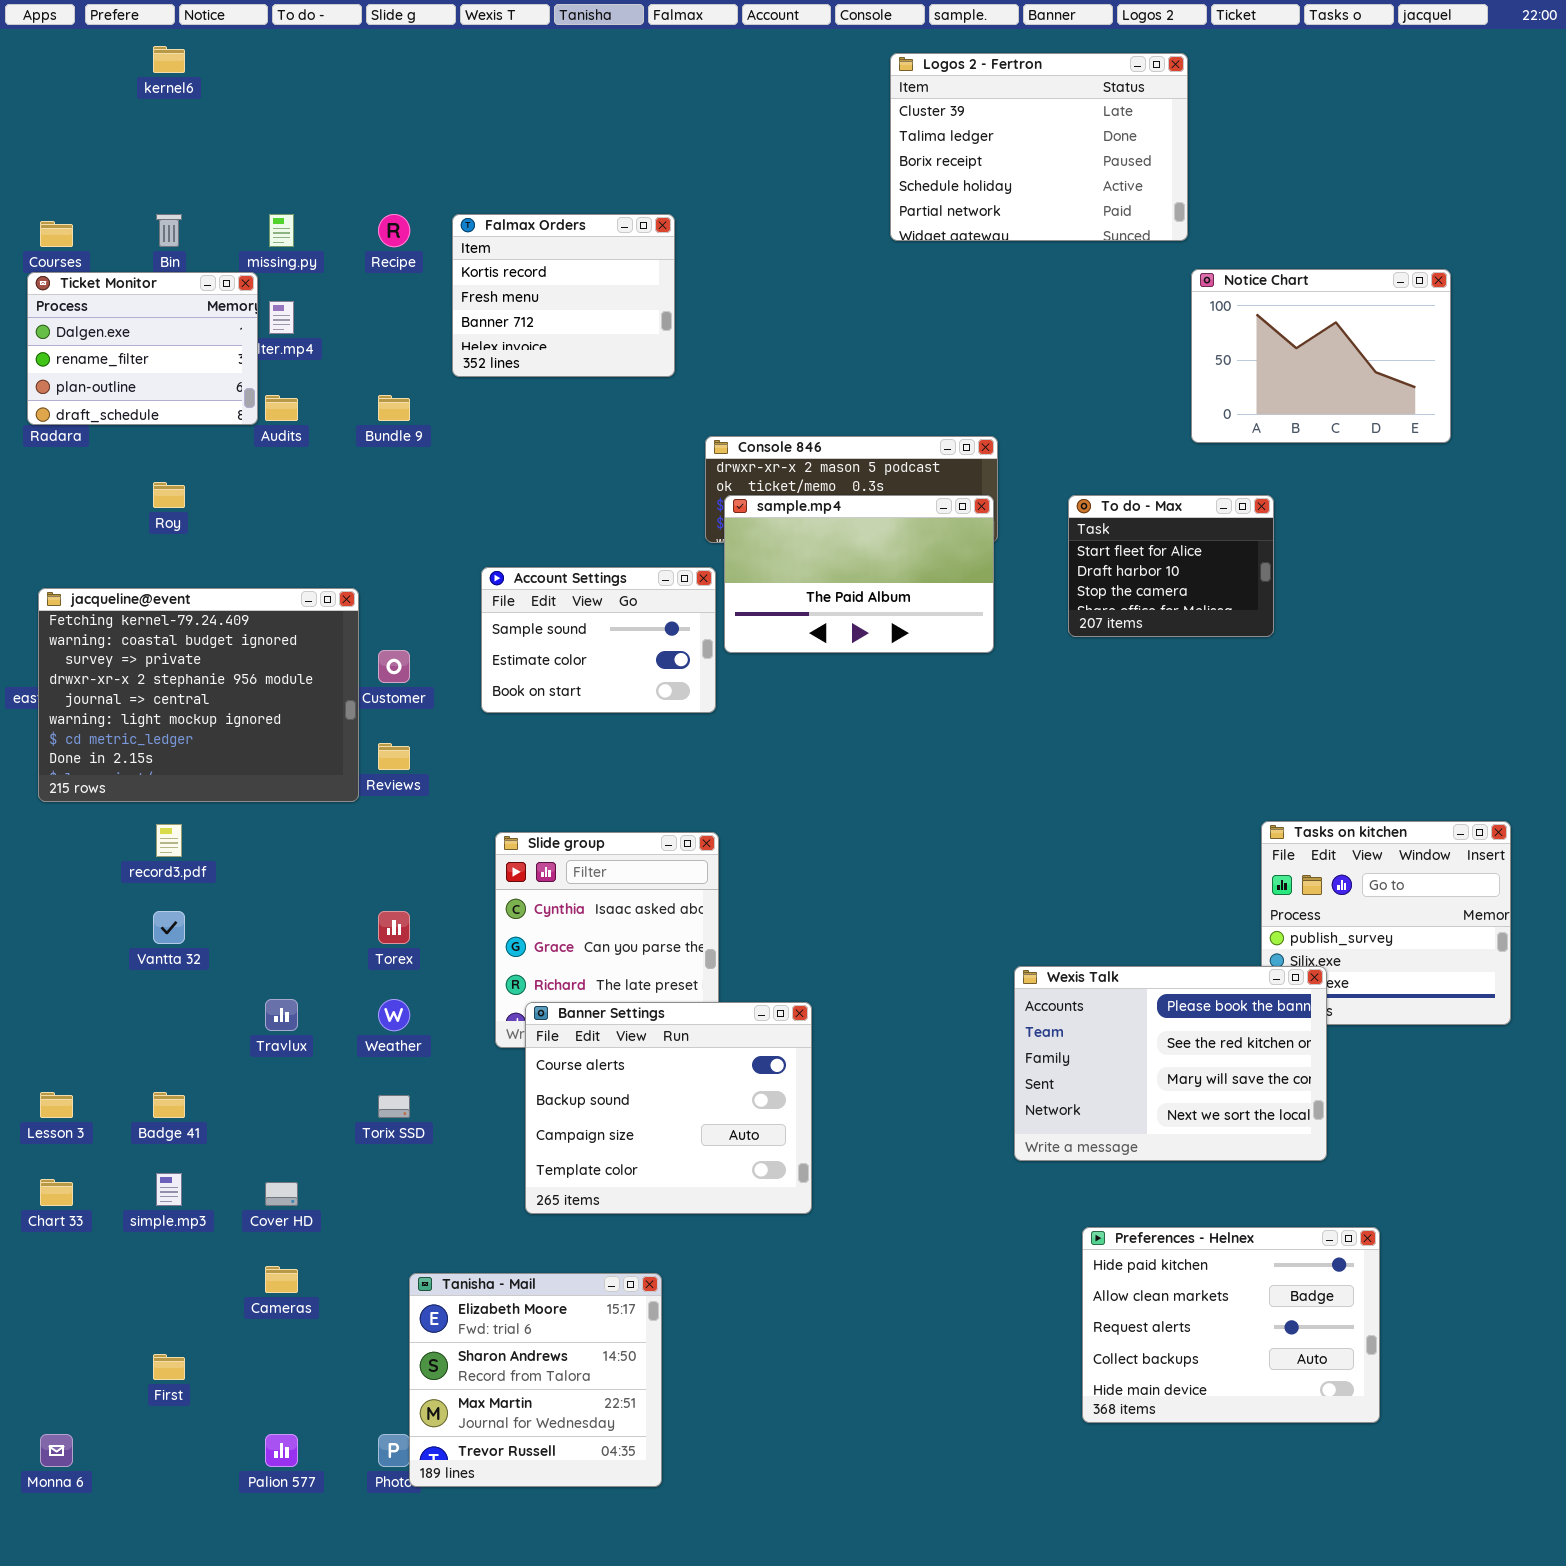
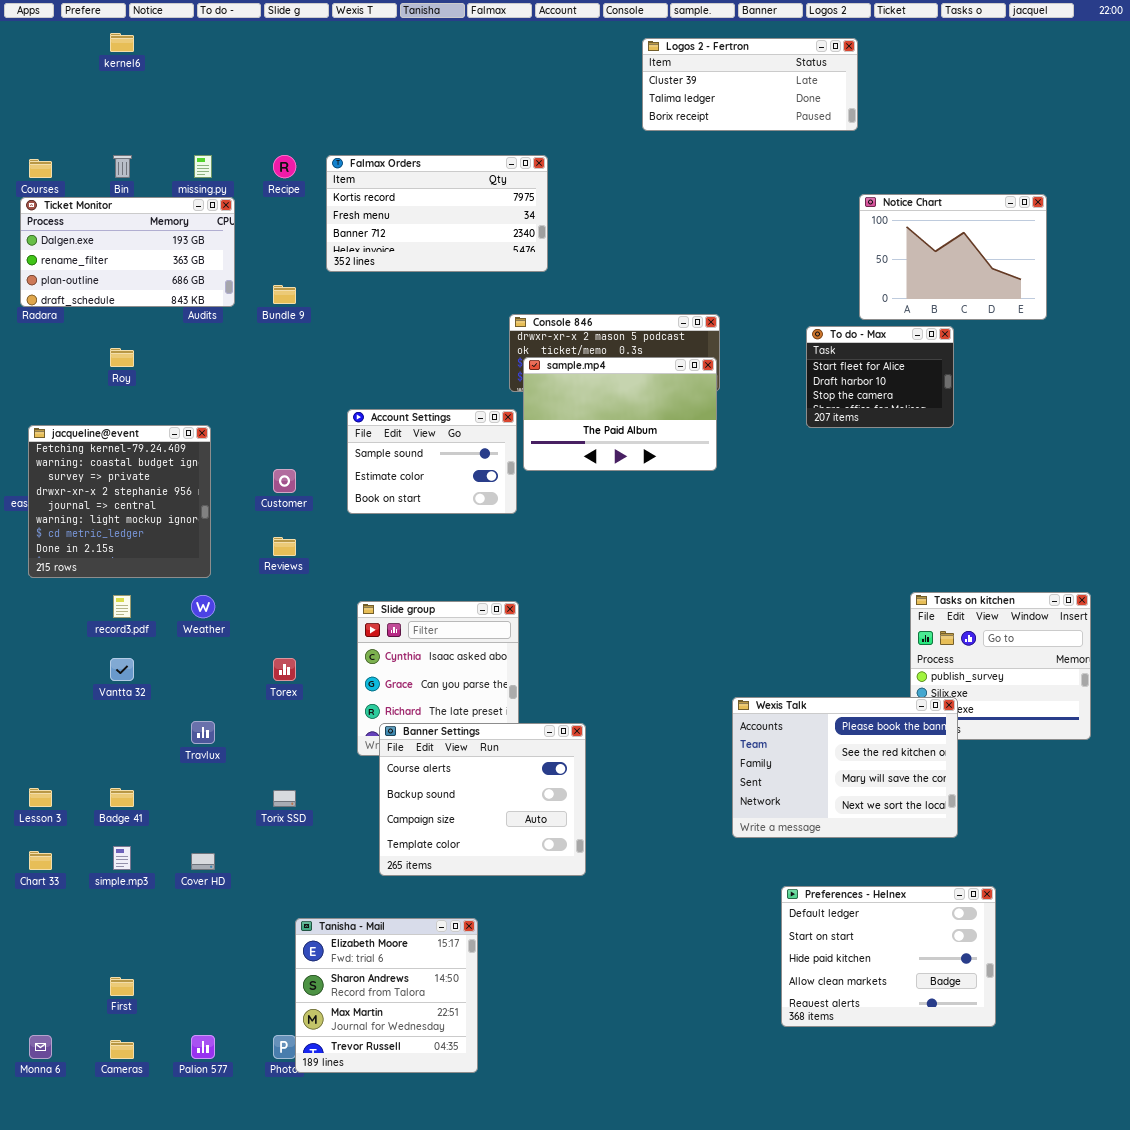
Logos 2 - Fertron: [890,53,1188,241] -> [642,38,858,131], resized
Falmax Orders: [452,214,675,377] -> [326,155,548,272], resized
Ticket Monitor: [27,272,258,425] -> [20,197,235,307], resized
To do - Max: [1068,495,1274,637] -> [806,326,954,428], moved
jacqueline@event: [38,588,359,802] -> [28,425,211,578], resized
Weather: [378,999,410,1031] -> [191,595,215,618], moved
Preferences - Helnex: [1082,1227,1380,1423] -> [781,886,996,1027], scrolled up 2 rows
Cameras: [265,1266,298,1293] -> [110,1040,134,1059], moved

